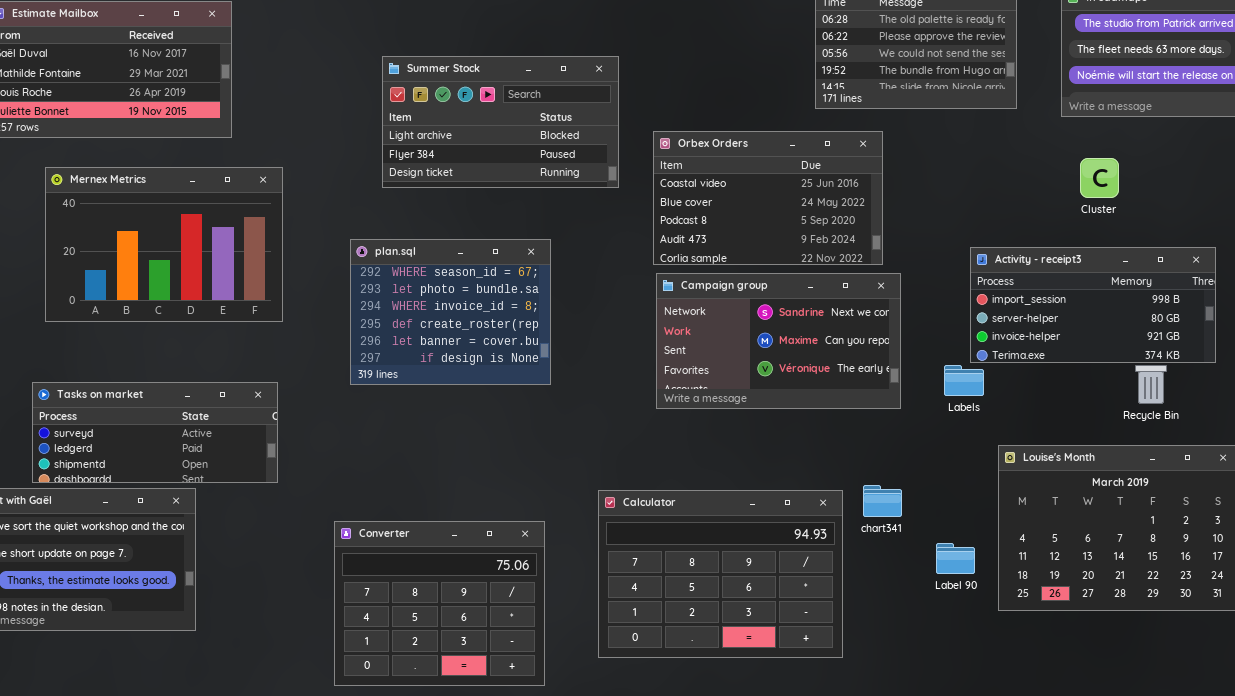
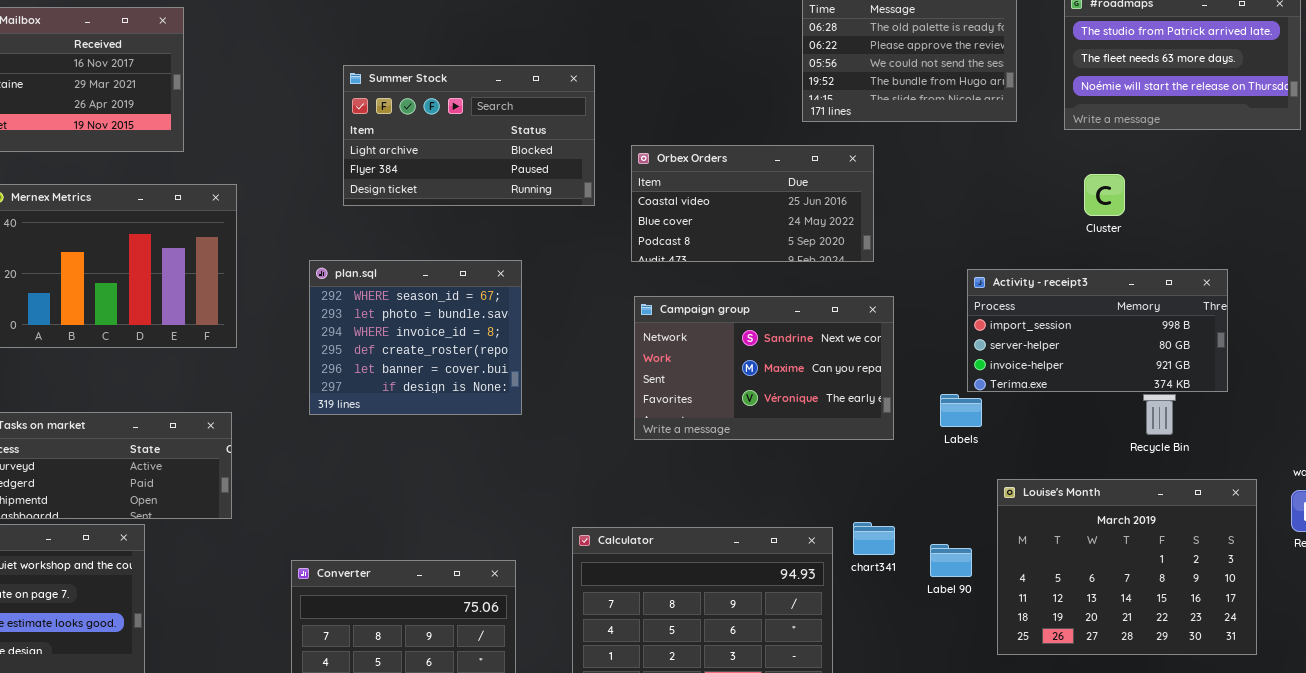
Orbex Orders: [653,131,883,265] -> [631,145,874,262], resized
Label 90: [936,543,975,574] -> [930,544,972,577], moved

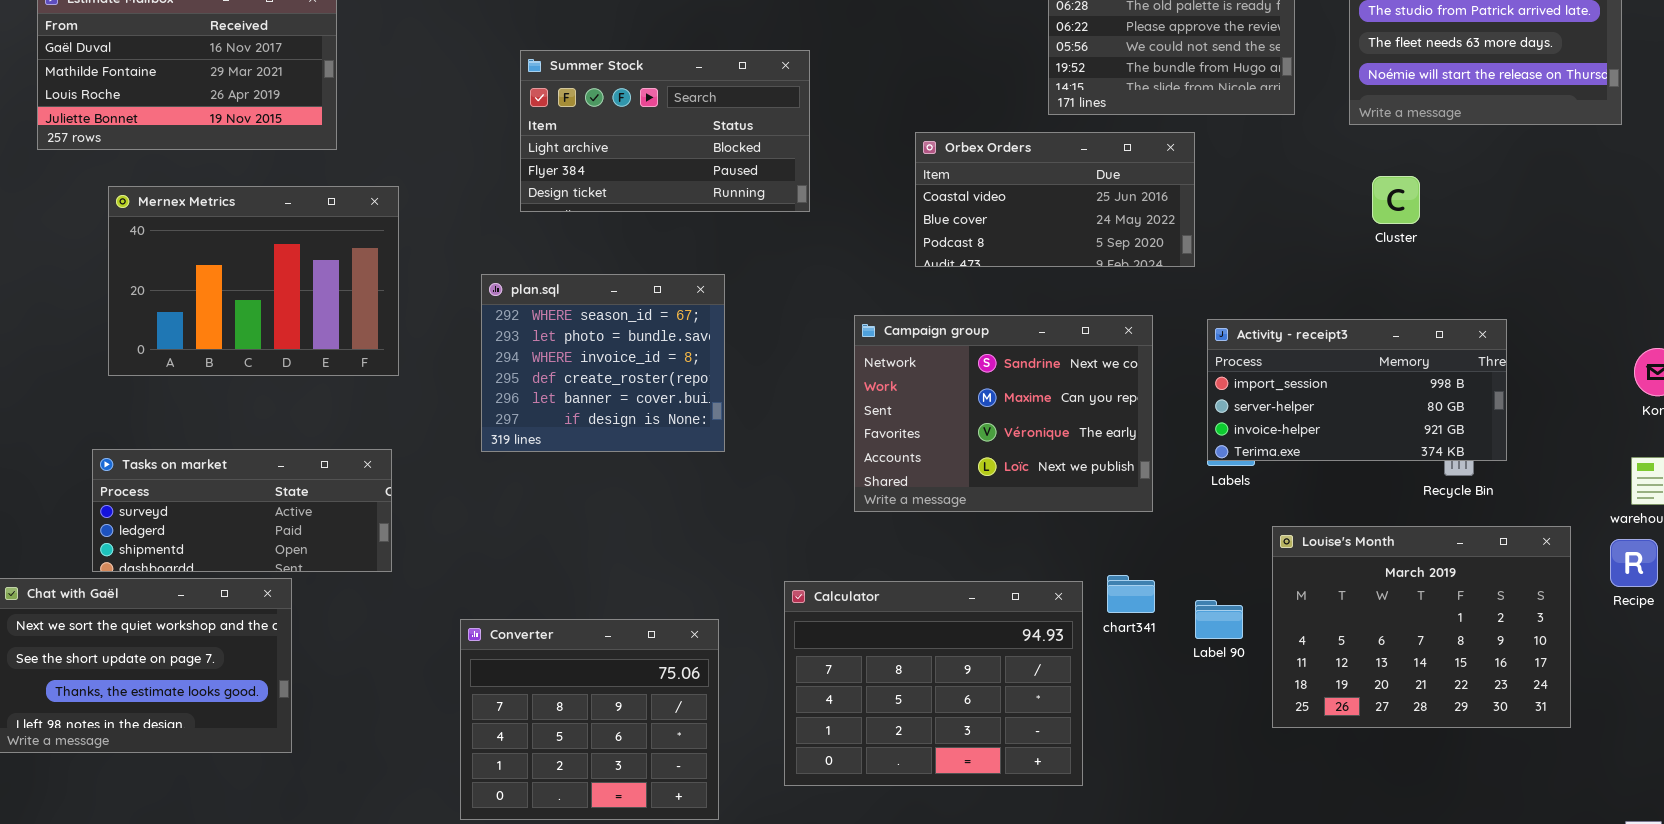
Orbex Orders: [631,145,874,262] -> [915,132,1195,267], moved
Activity - receipt3: [967,269,1228,392] -> [1207,319,1507,461], moved
Campaign group: [634,296,894,440] -> [854,315,1153,512], resized

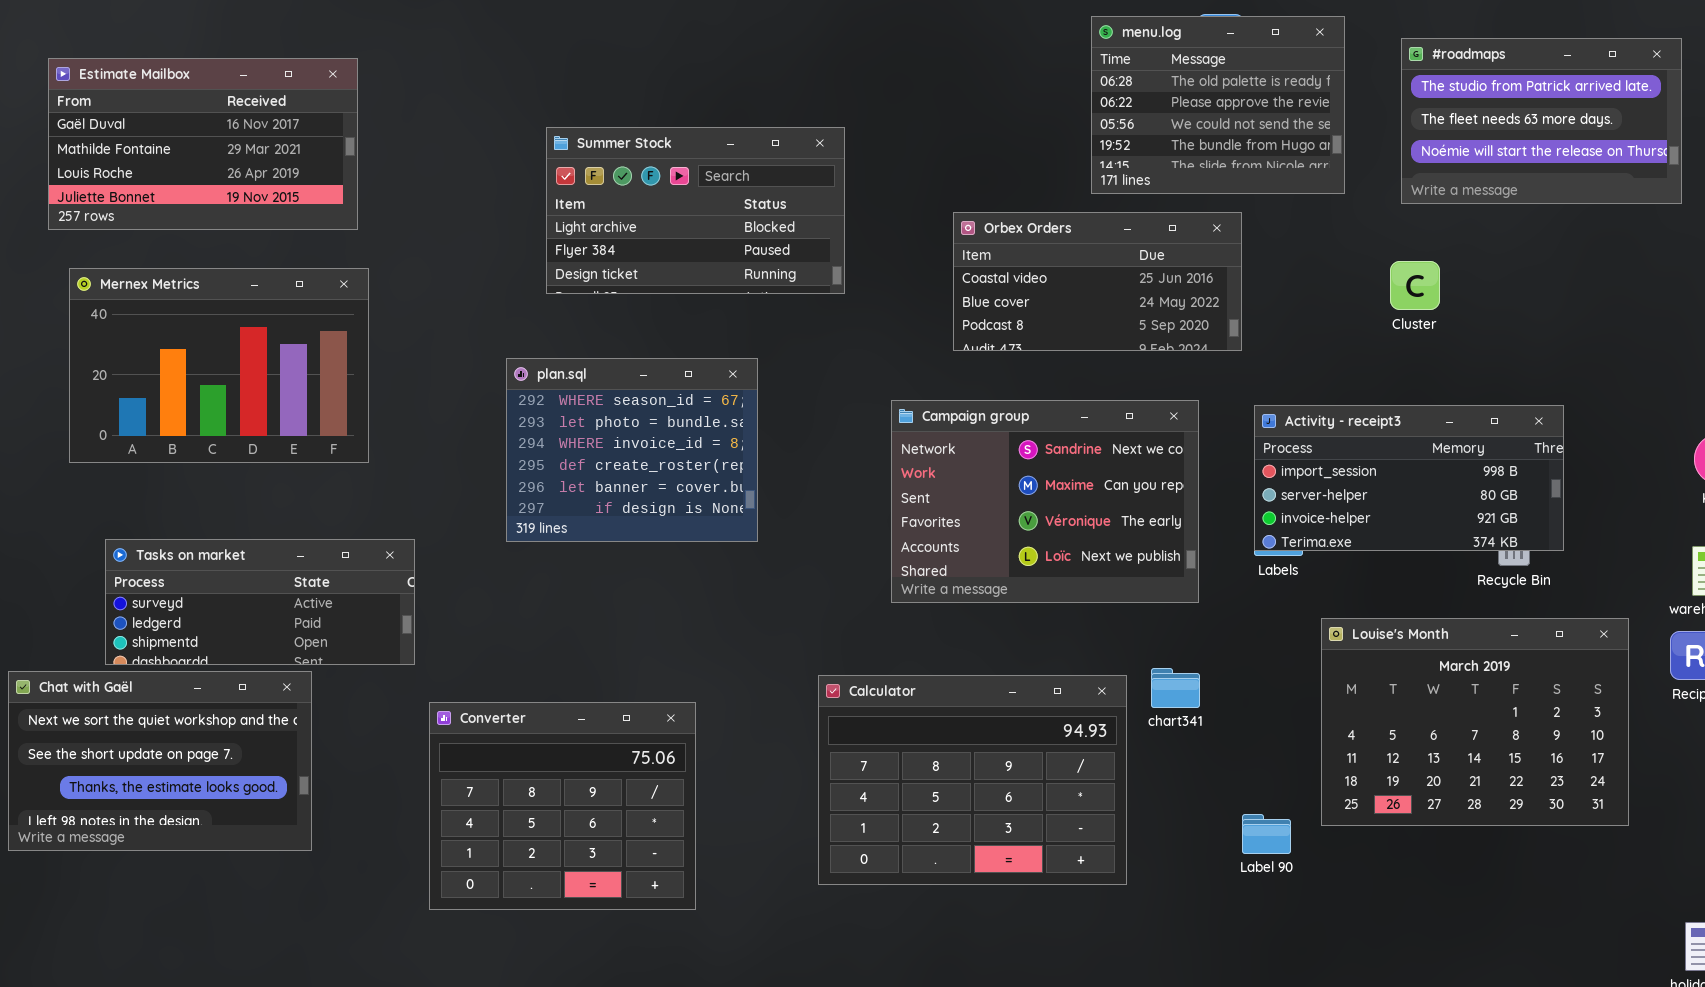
Cluster: [1372,176,1420,224] -> [1390,261,1440,310], moved
Mernex Metrics: [108,186,399,376] -> [69,268,369,463], moved
Label 90: [1195,600,1243,639] -> [1242,814,1291,854], moved
Converter: [460,619,719,820] -> [429,702,696,910], moved

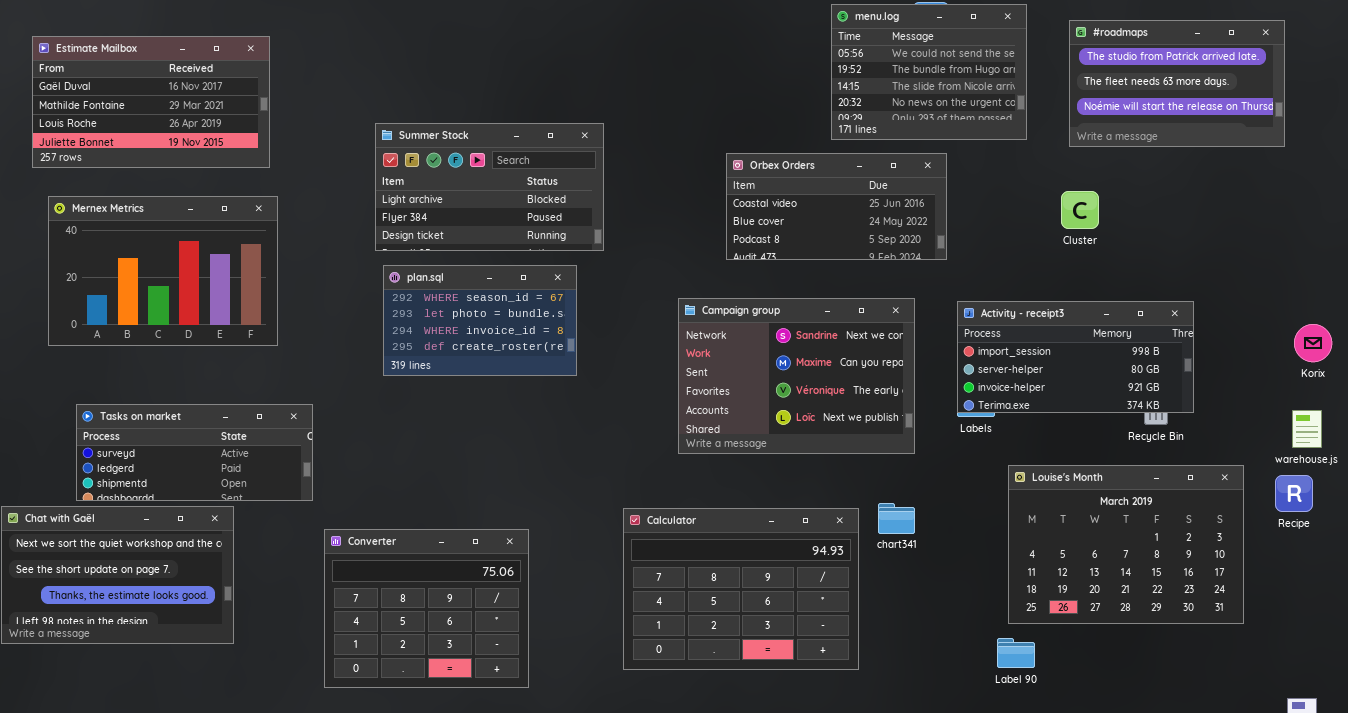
menu.log: [1091,16,1345,194] -> [831,4,1027,140], scrolled down 2 rows
Summer Stock: [546,127,845,294] -> [375,123,604,251], moved
plan.sql: [506,358,758,542] -> [383,265,577,376], resized
Label 90: [1242,814,1291,854] -> [997,638,1035,668], moved

